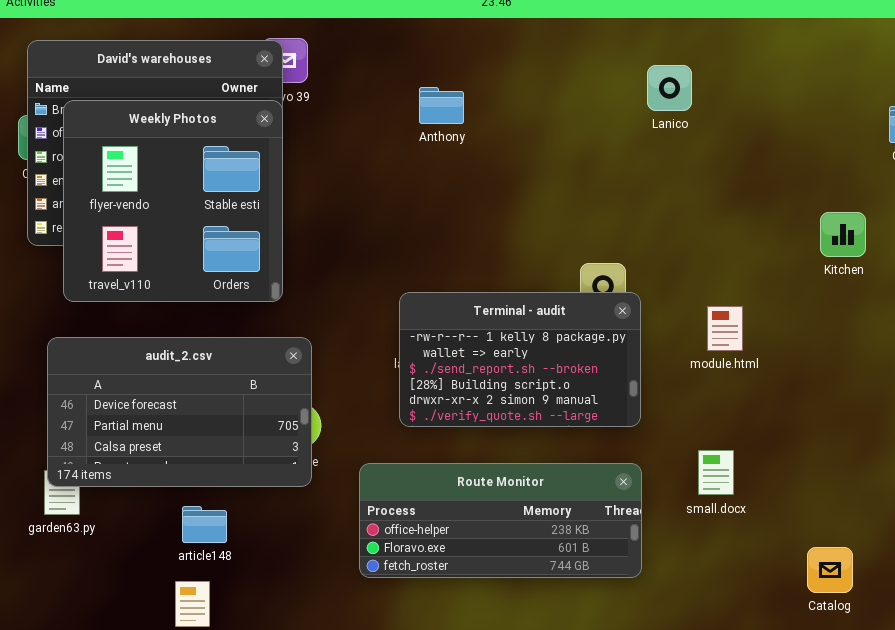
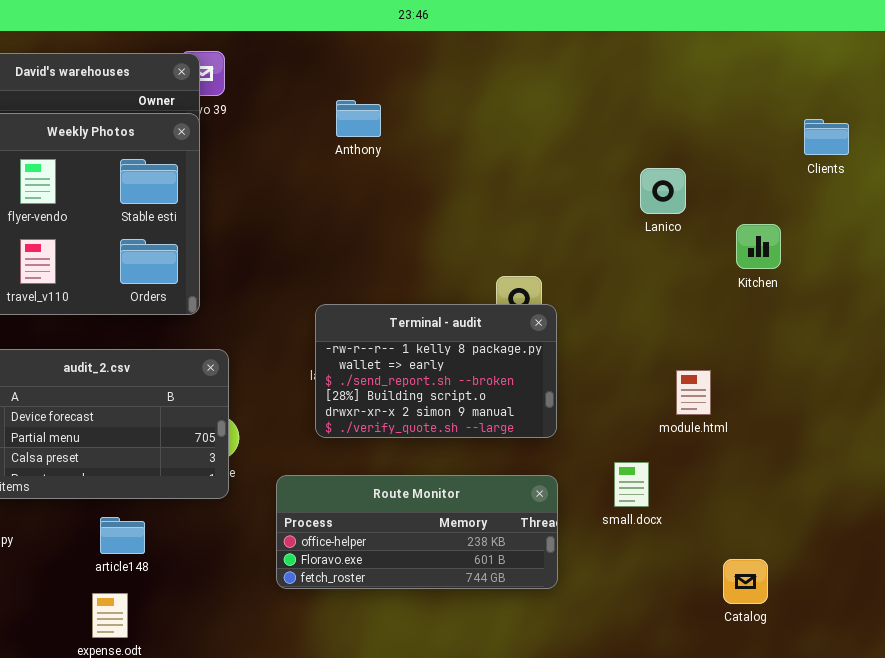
Lanico: [647,65,692,111] -> [640,168,686,214], moved
module.html: [707,306,743,351] -> [676,370,711,415], moved

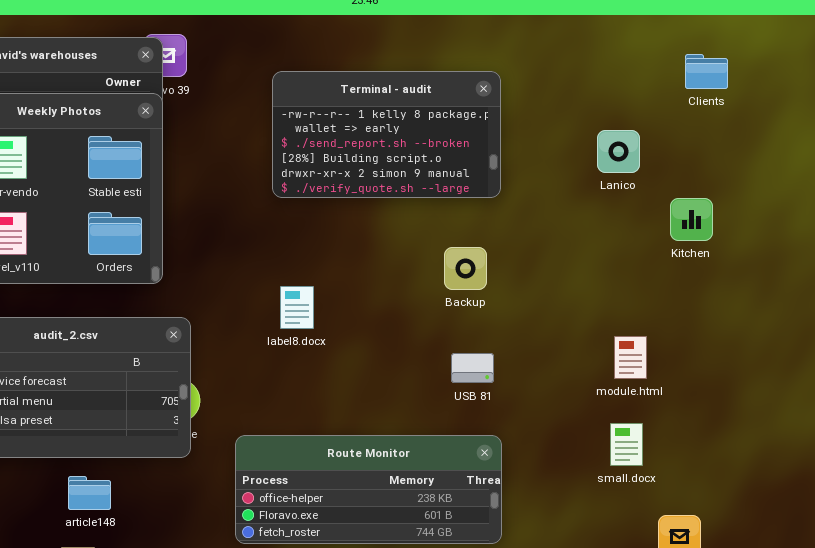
Clients: [804,119,849,155] -> [685,54,728,89], moved
Lanico: [640,168,686,214] -> [597,130,640,173], moved
Terminal - audit: [315,304,557,438] -> [272,71,501,198], moved
small.docx: [614,462,649,507] -> [610,423,643,466], moved

